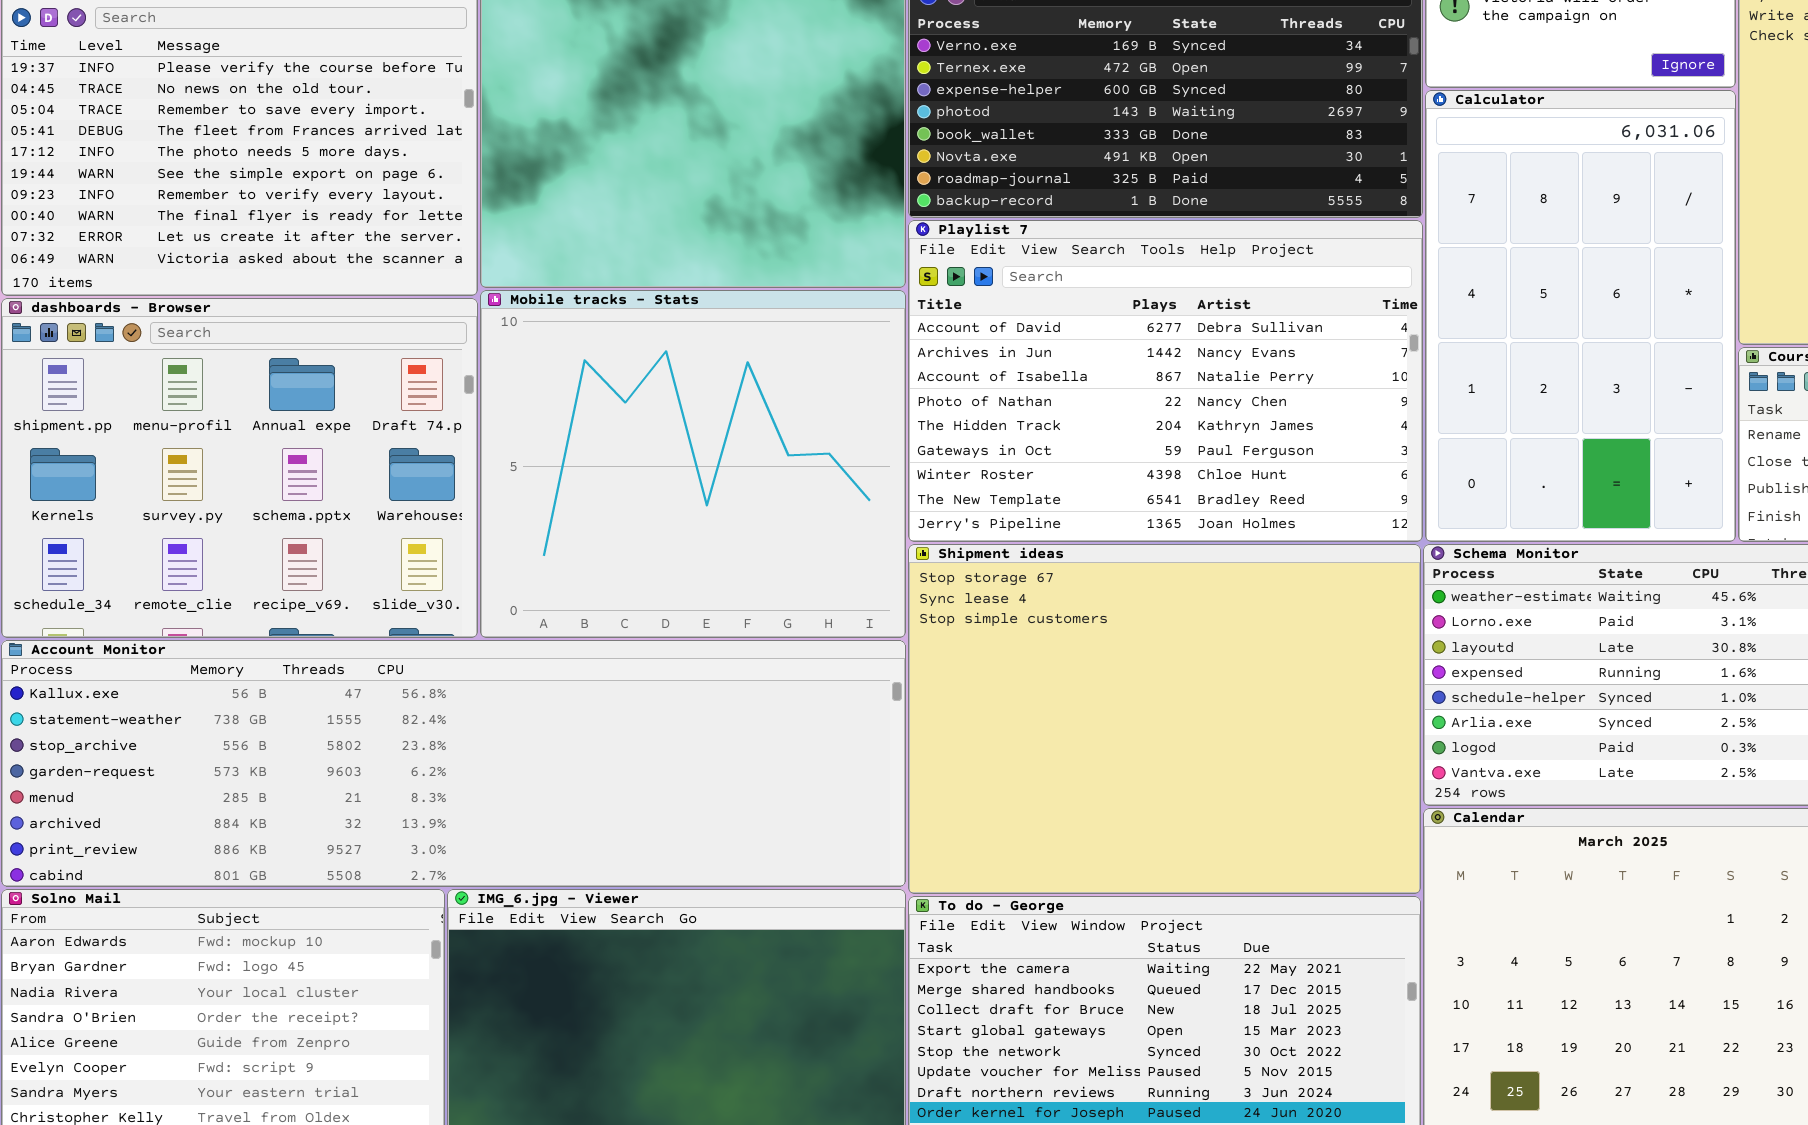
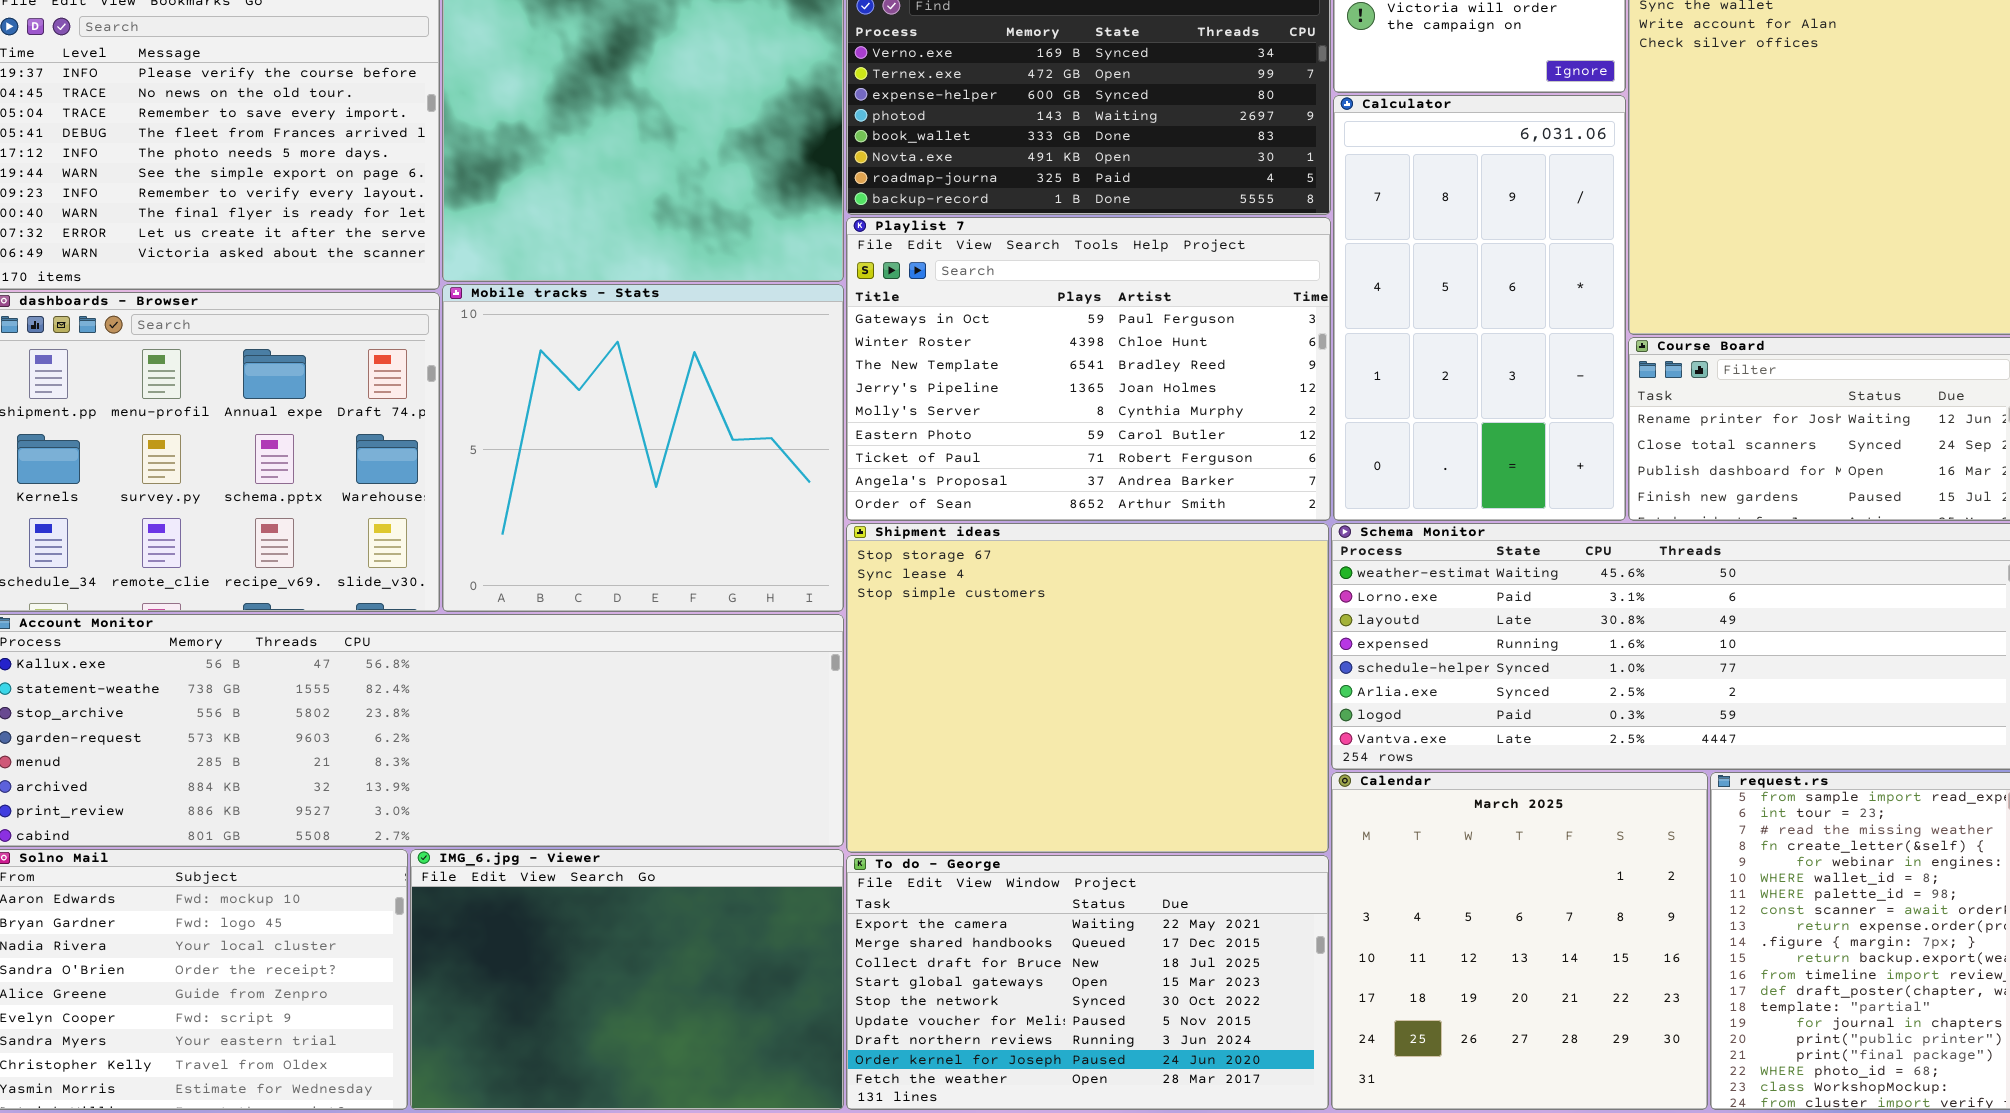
Playlist 7: [908,220,1423,542] -> [846,217,1331,521], scrolled down 5 rows

